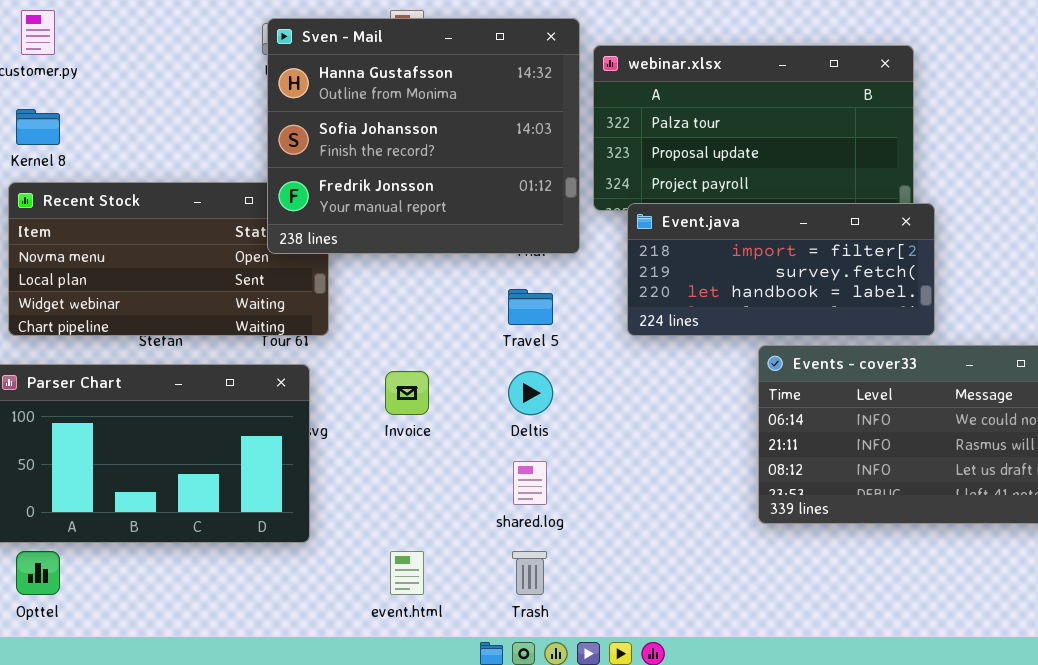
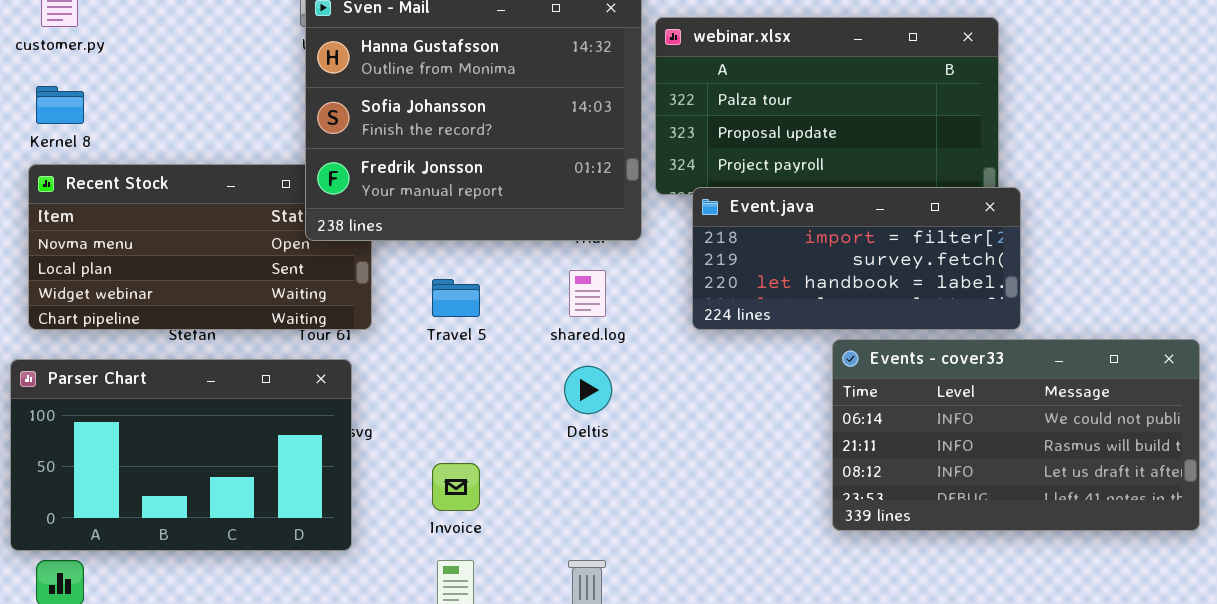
Travel 5: [508,289,553,325] -> [432,279,480,317], moved
Invoice: [385,371,429,415] -> [432,463,480,511], moved
shared.log: [513,461,547,505] -> [569,270,606,317], moved

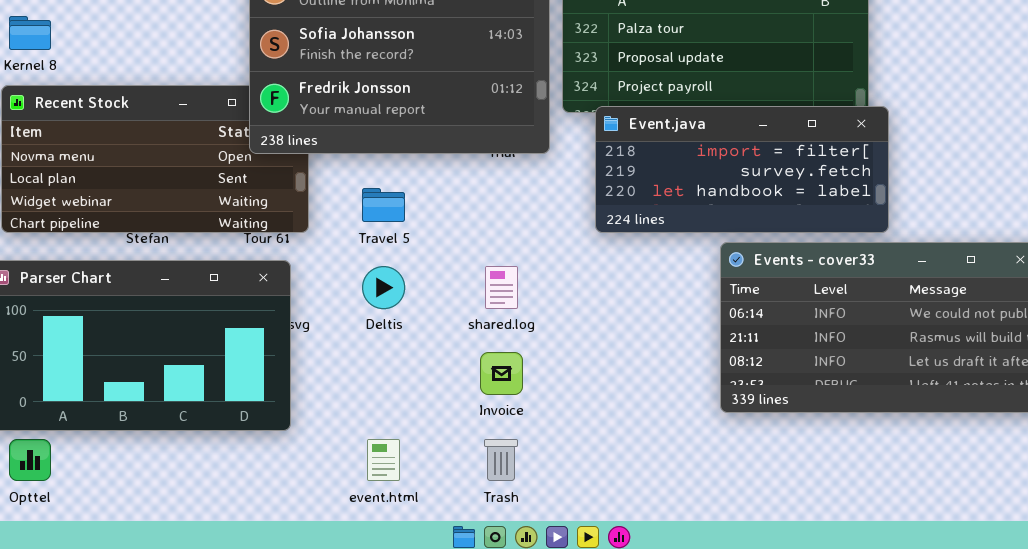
shared.log: [569,270,606,317] -> [485,266,518,309], moved
Deltis: [564,366,612,414] -> [362,266,405,309], moved
Invoice: [432,463,480,511] -> [480,352,523,395], moved

